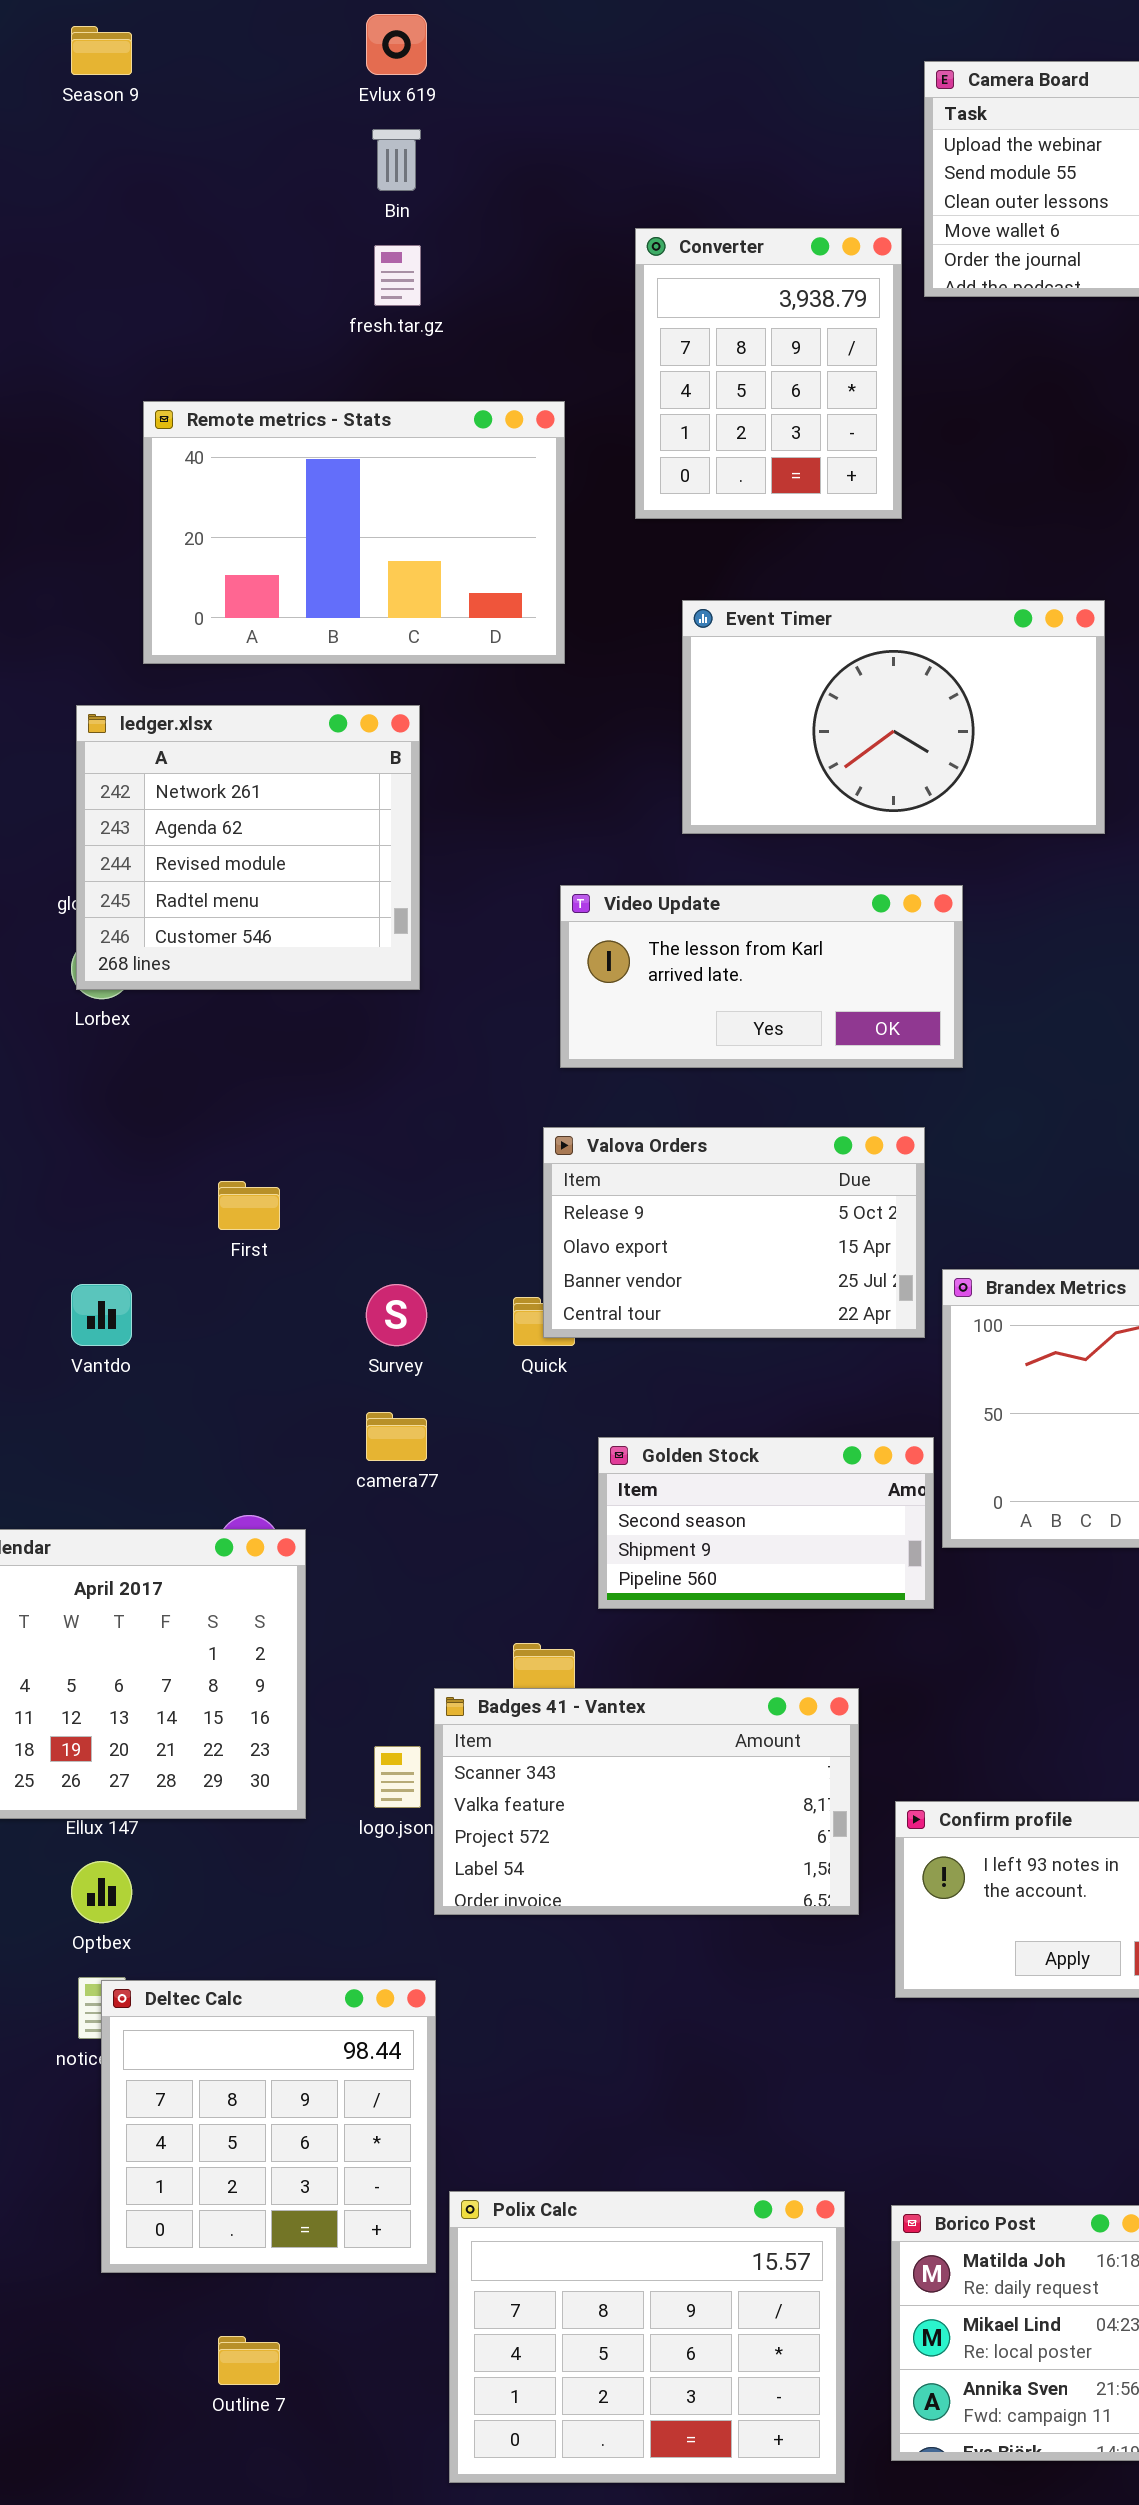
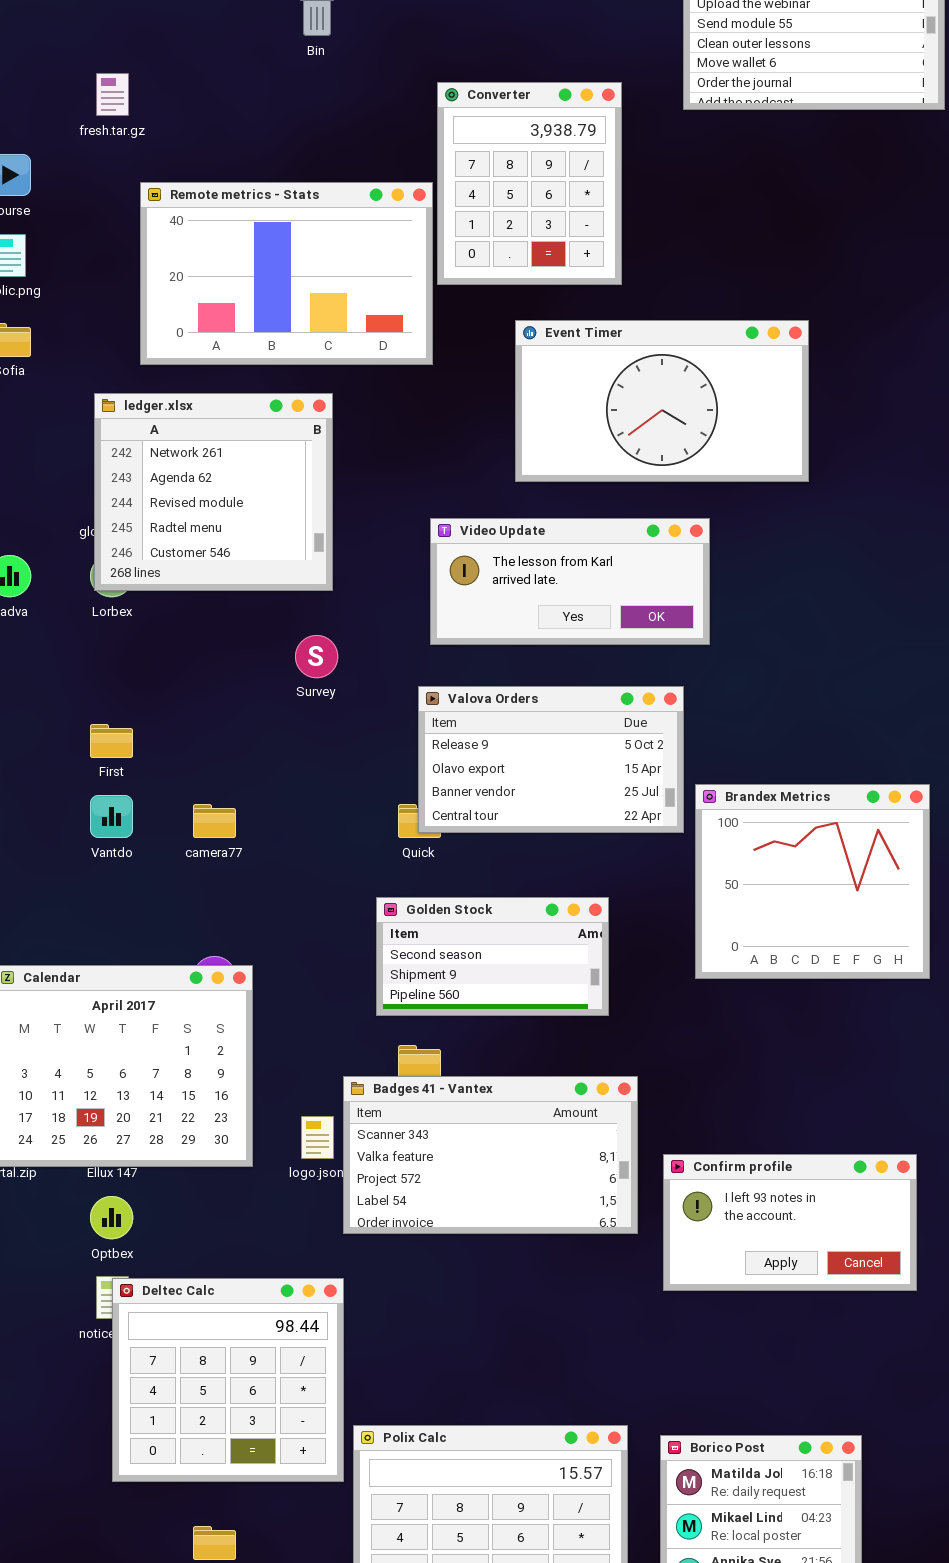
Converter: [635,228,902,519] -> [437,82,622,285], moved
fresh.tar.gz: [374,245,421,306] -> [96,73,129,116], moved
First: [218,1181,280,1230] -> [90,724,133,758], moved
Survey: [366,1284,427,1346] -> [295,635,338,678], moved
camera77: [366,1412,427,1461] -> [193,804,236,838], moved
Golden Stock: [598,1437,934,1609] -> [376,897,609,1016], moved

